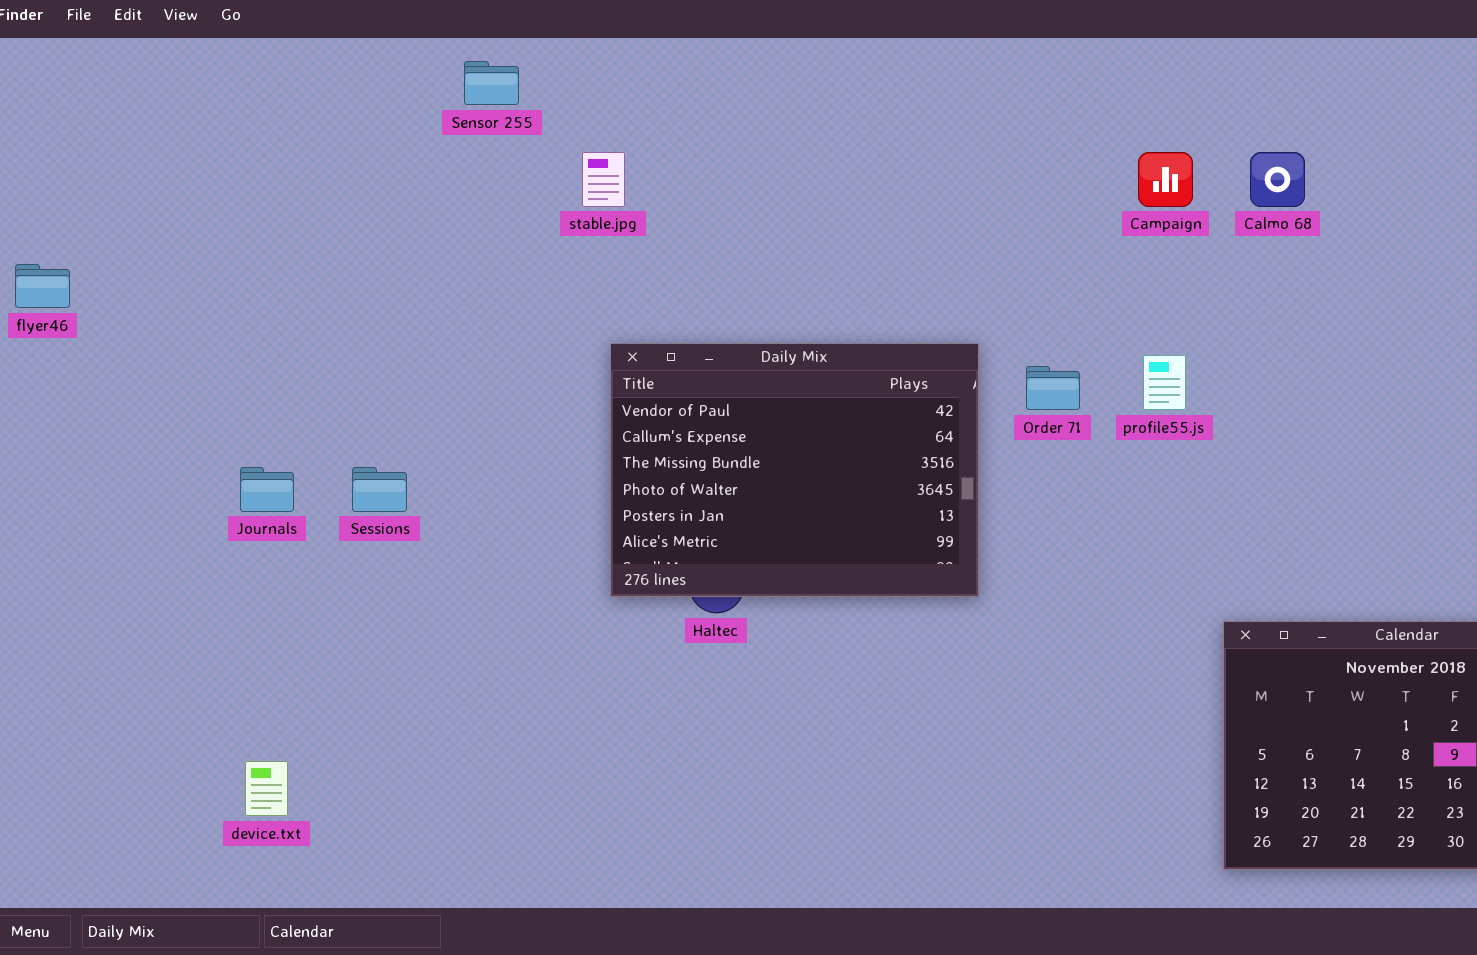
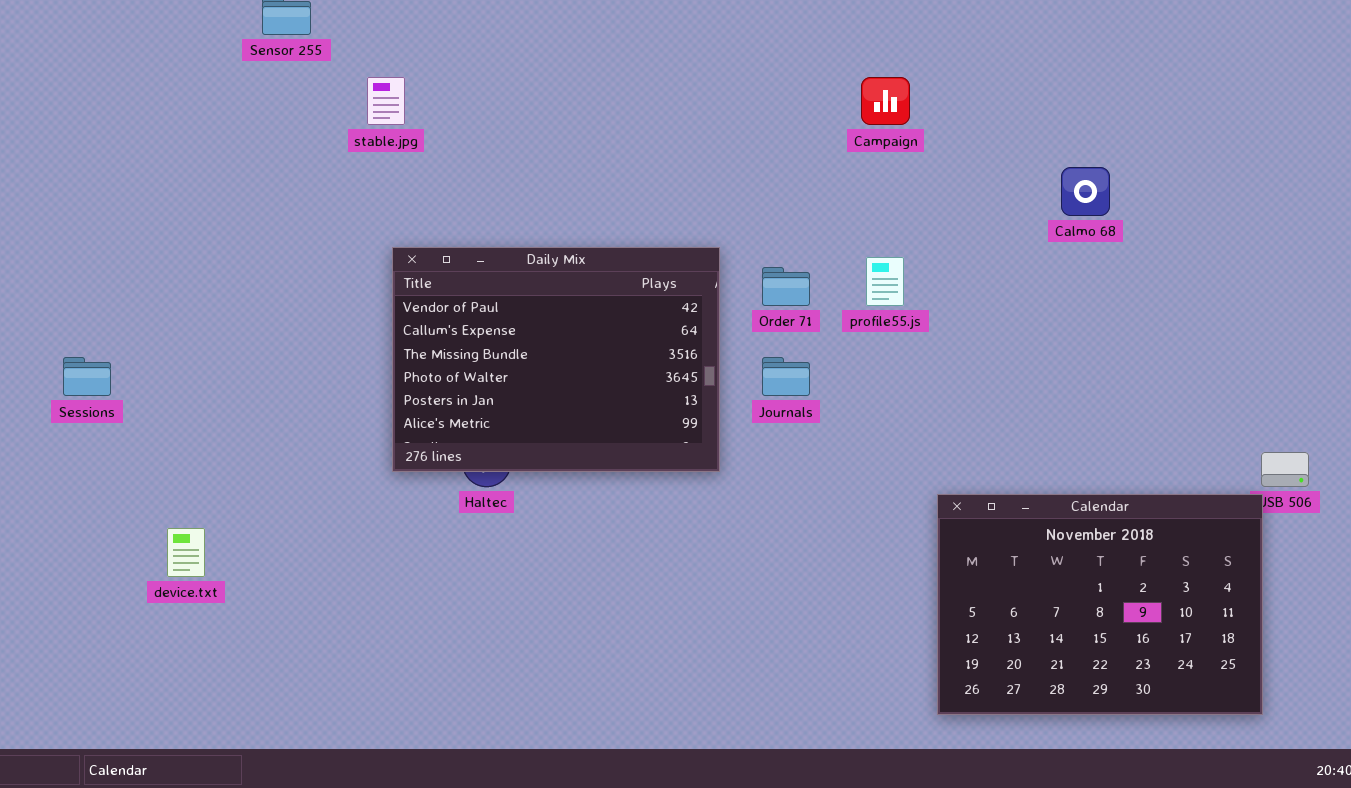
Calmo 68: [1250,152,1305,207] -> [1061,167,1110,216], moved
Journals: [240,467,294,512] -> [762,357,810,396], moved
Sessions: [352,467,407,512] -> [63,357,111,396], moved
device.txt: [245,761,288,816] -> [167,528,205,577], moved

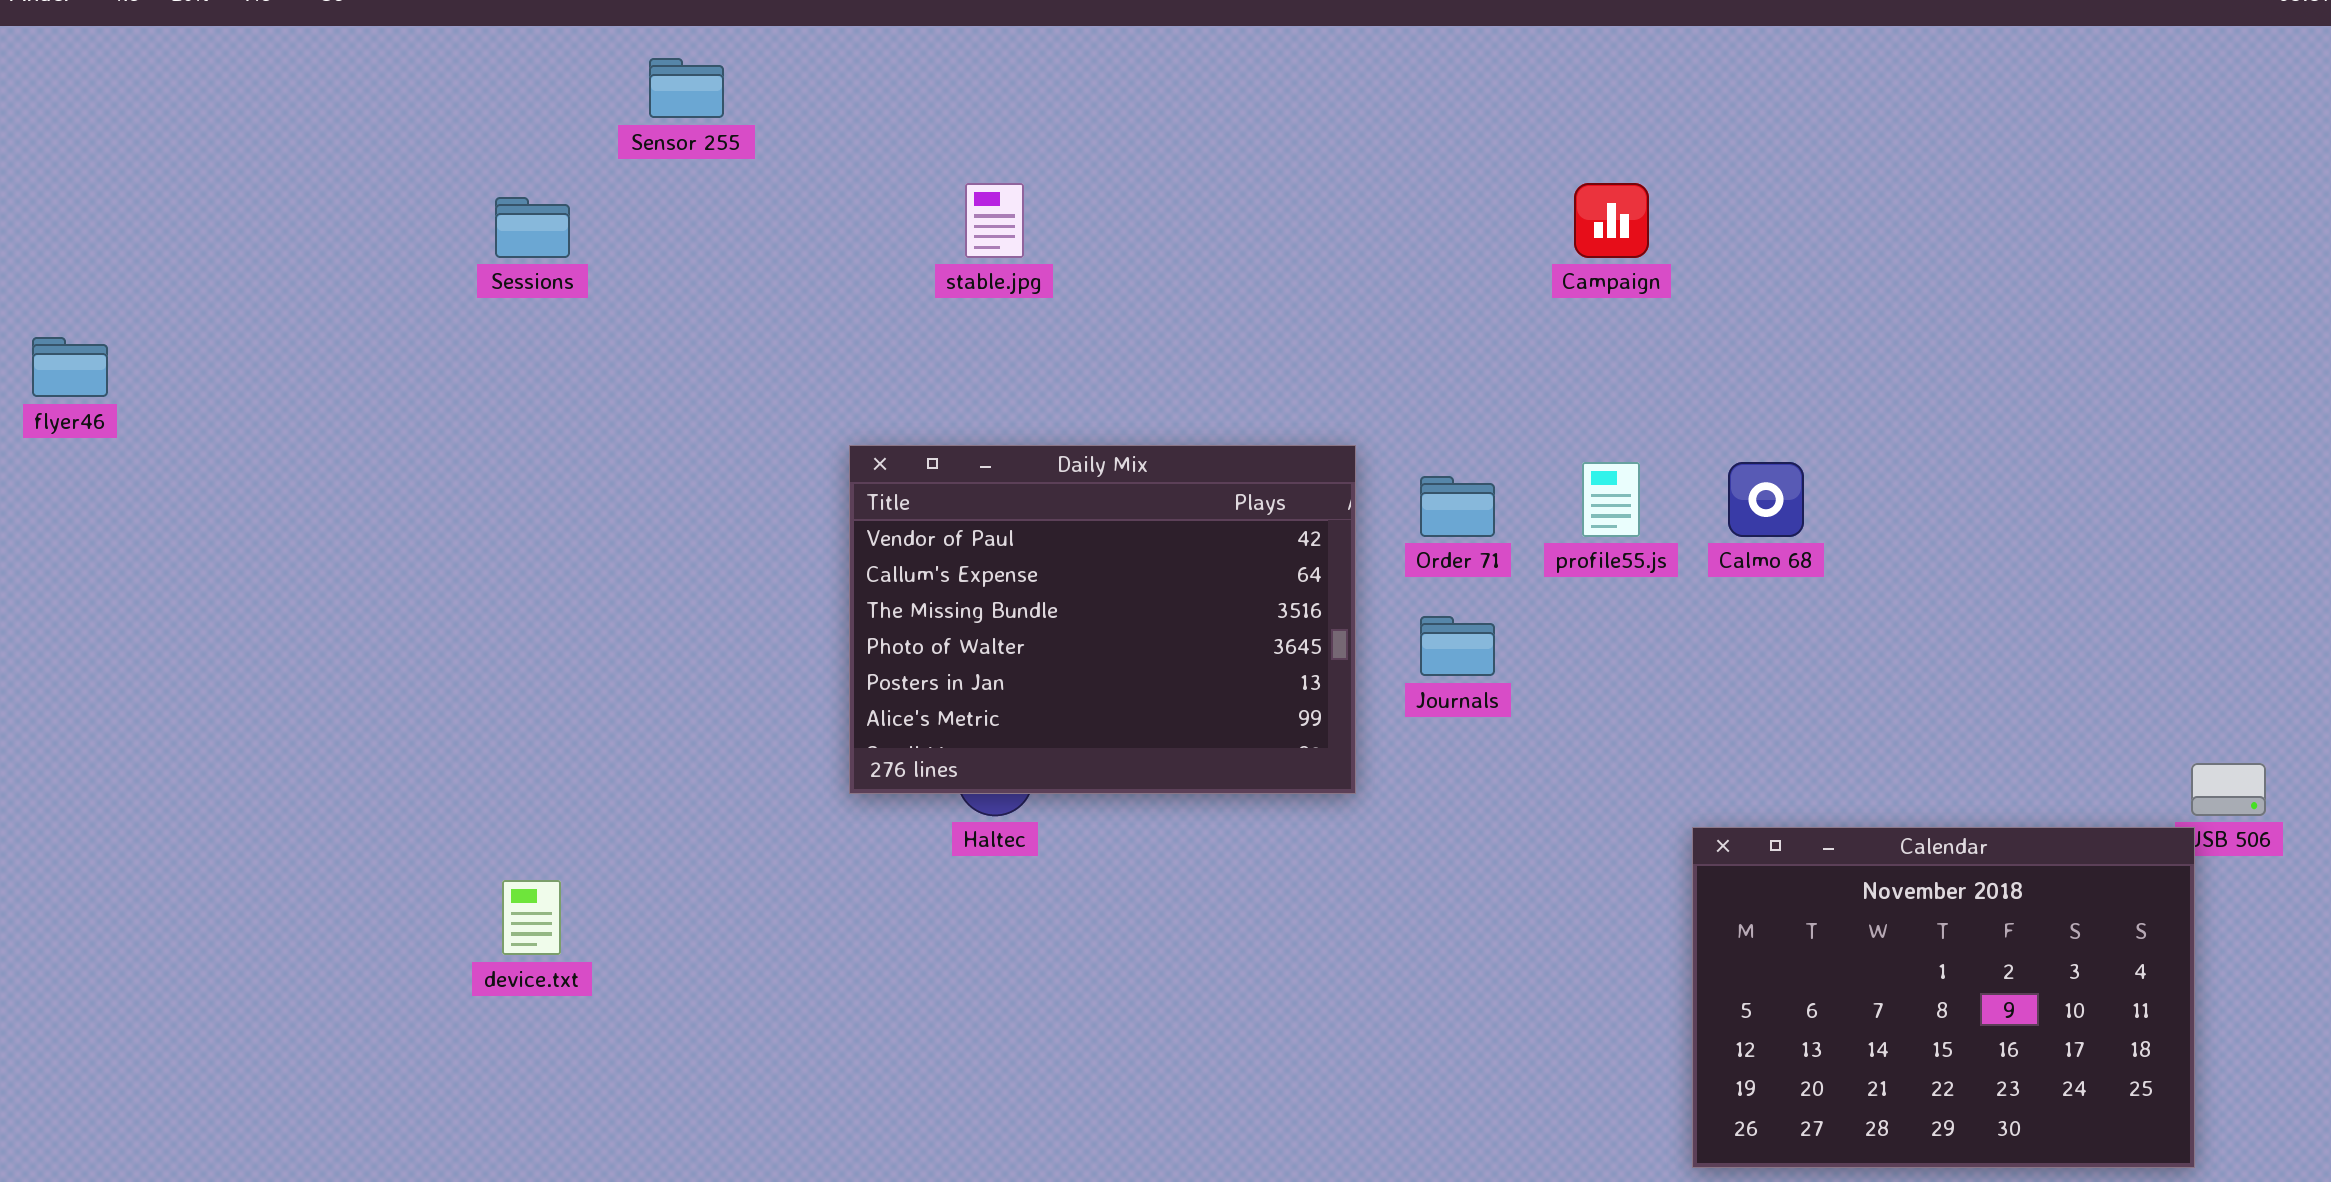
stable.jpg: [367,77,405,125] -> [965,183,1024,258], moved
Calmo 68: [1061,167,1110,216] -> [1728,462,1804,537], moved
Sessions: [63,357,111,396] -> [495,197,570,258], moved

